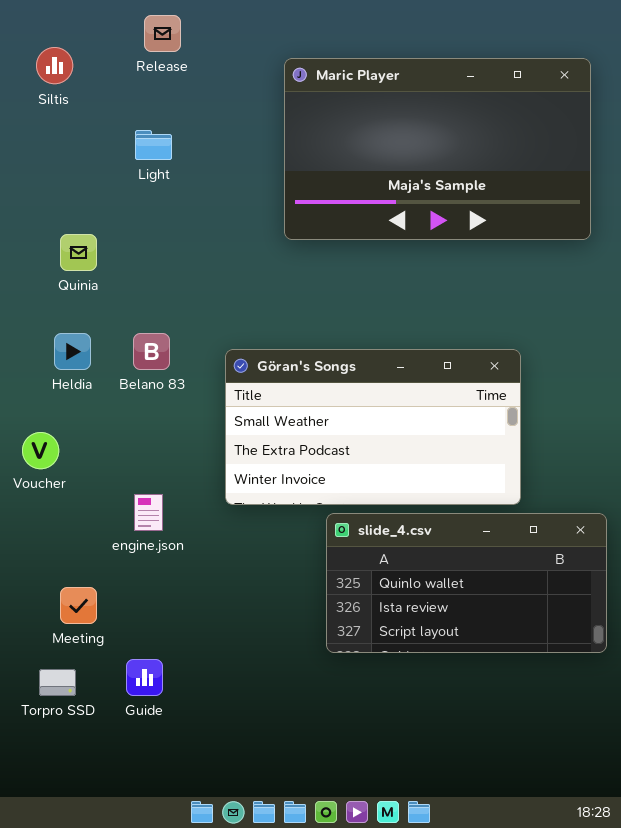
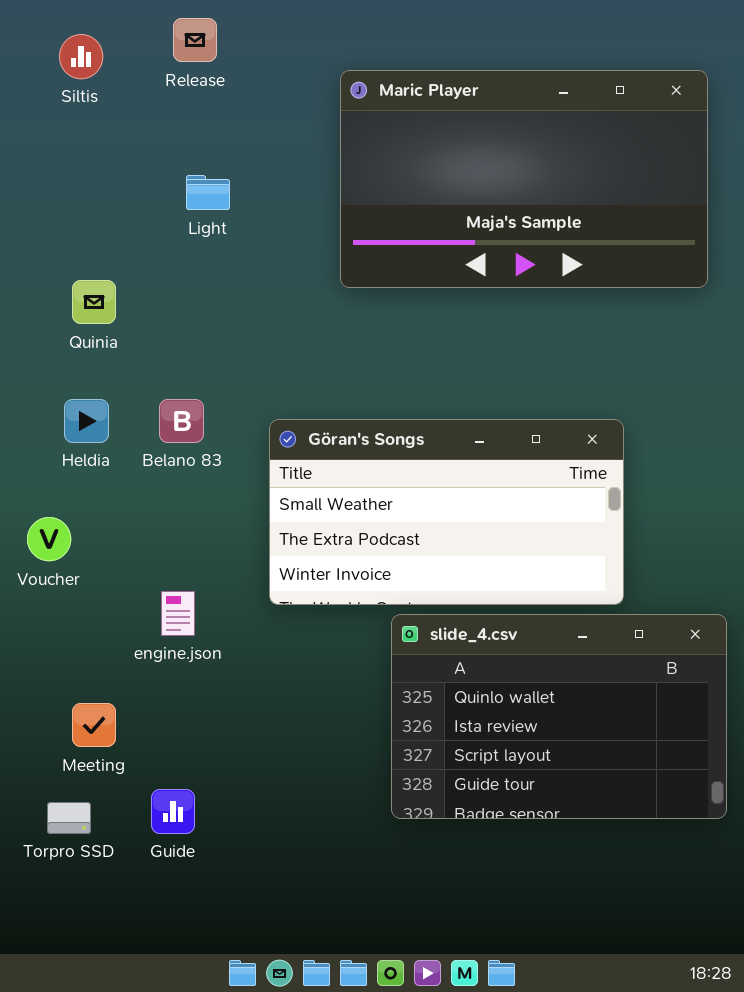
Siltis: [36,47,73,84] -> [59,34,103,79], moved
Light: [135,130,172,160] -> [186,175,230,210], moved
slide_4.csv: [326,513,607,653] -> [391,614,727,819], resized

